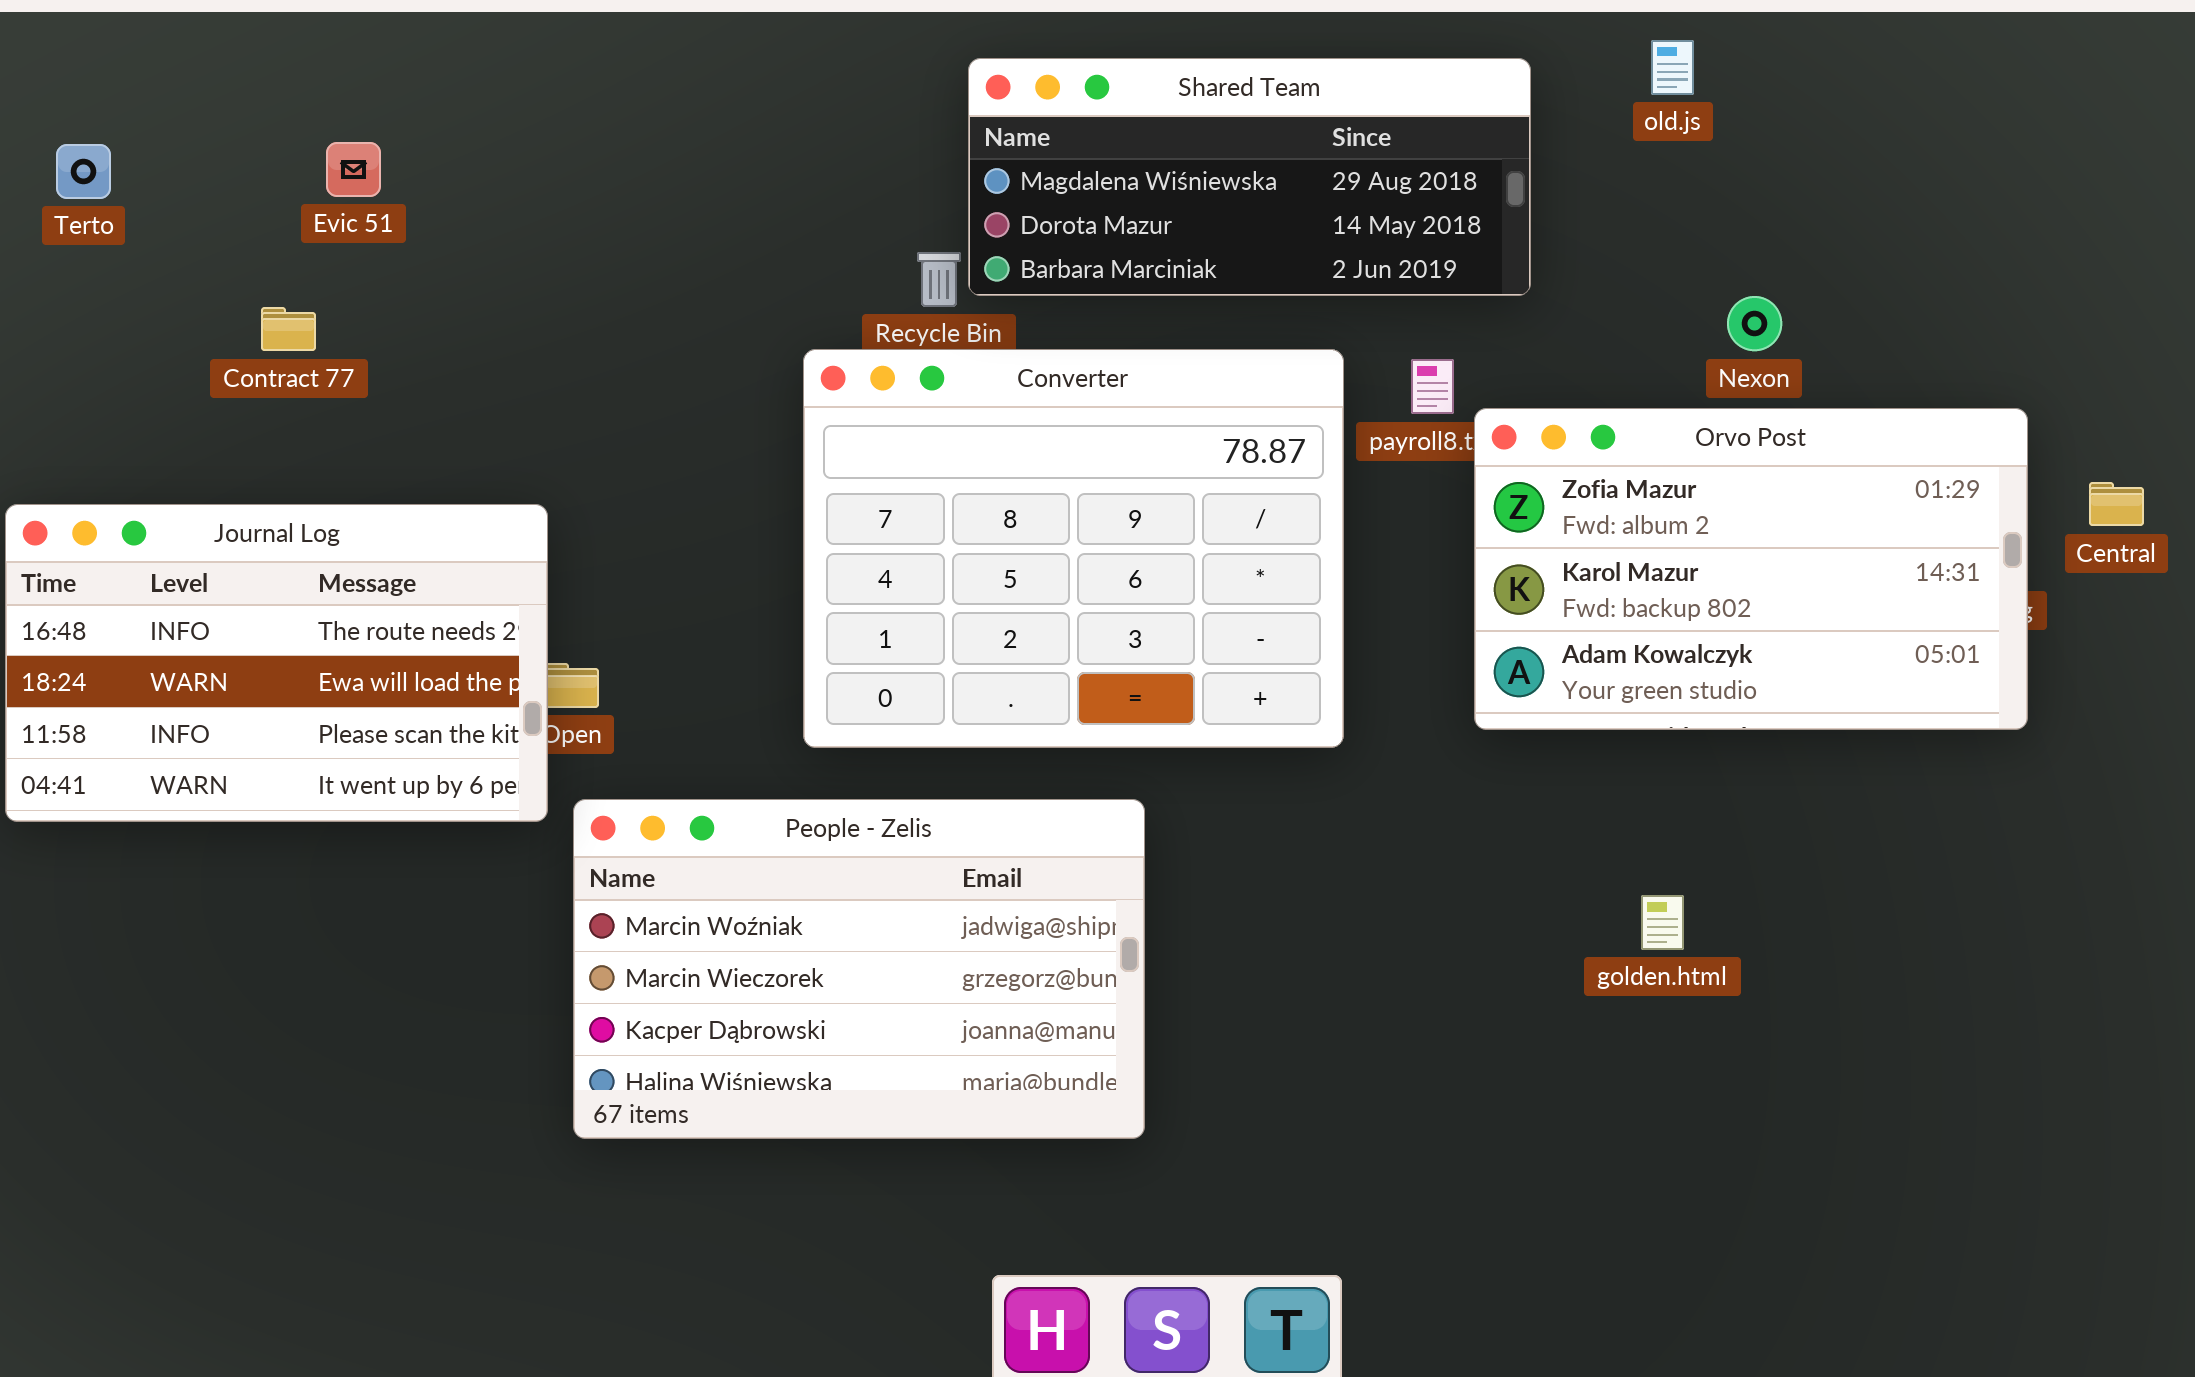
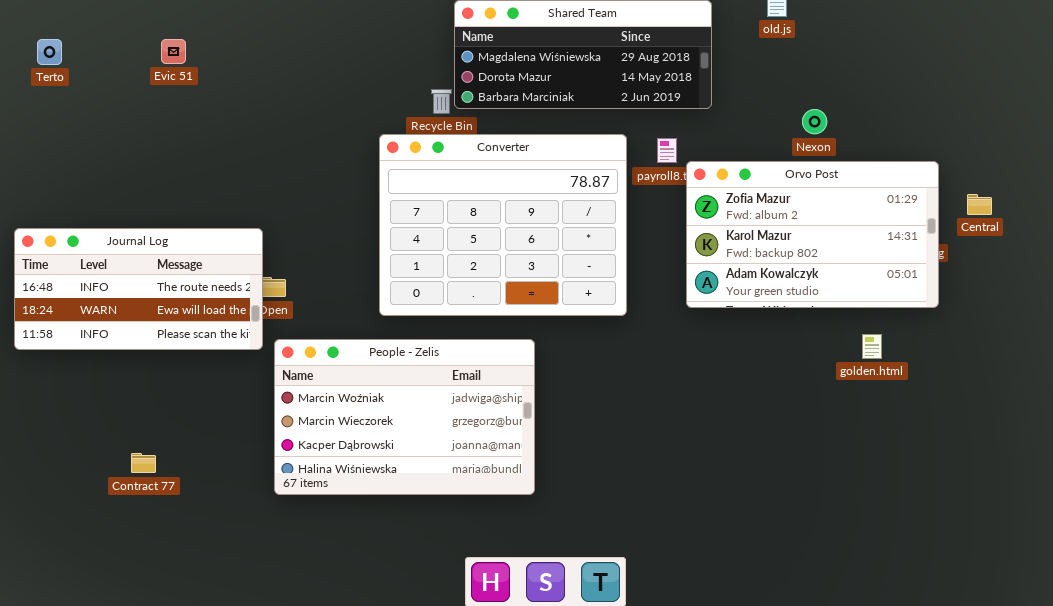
Contract 77: [261,307,316,351] -> [131,453,156,473], moved
Journal Log: [5,504,548,822] -> [14,228,263,350], resized
golden.html: [1641,895,1684,950] -> [862,334,882,359], moved

